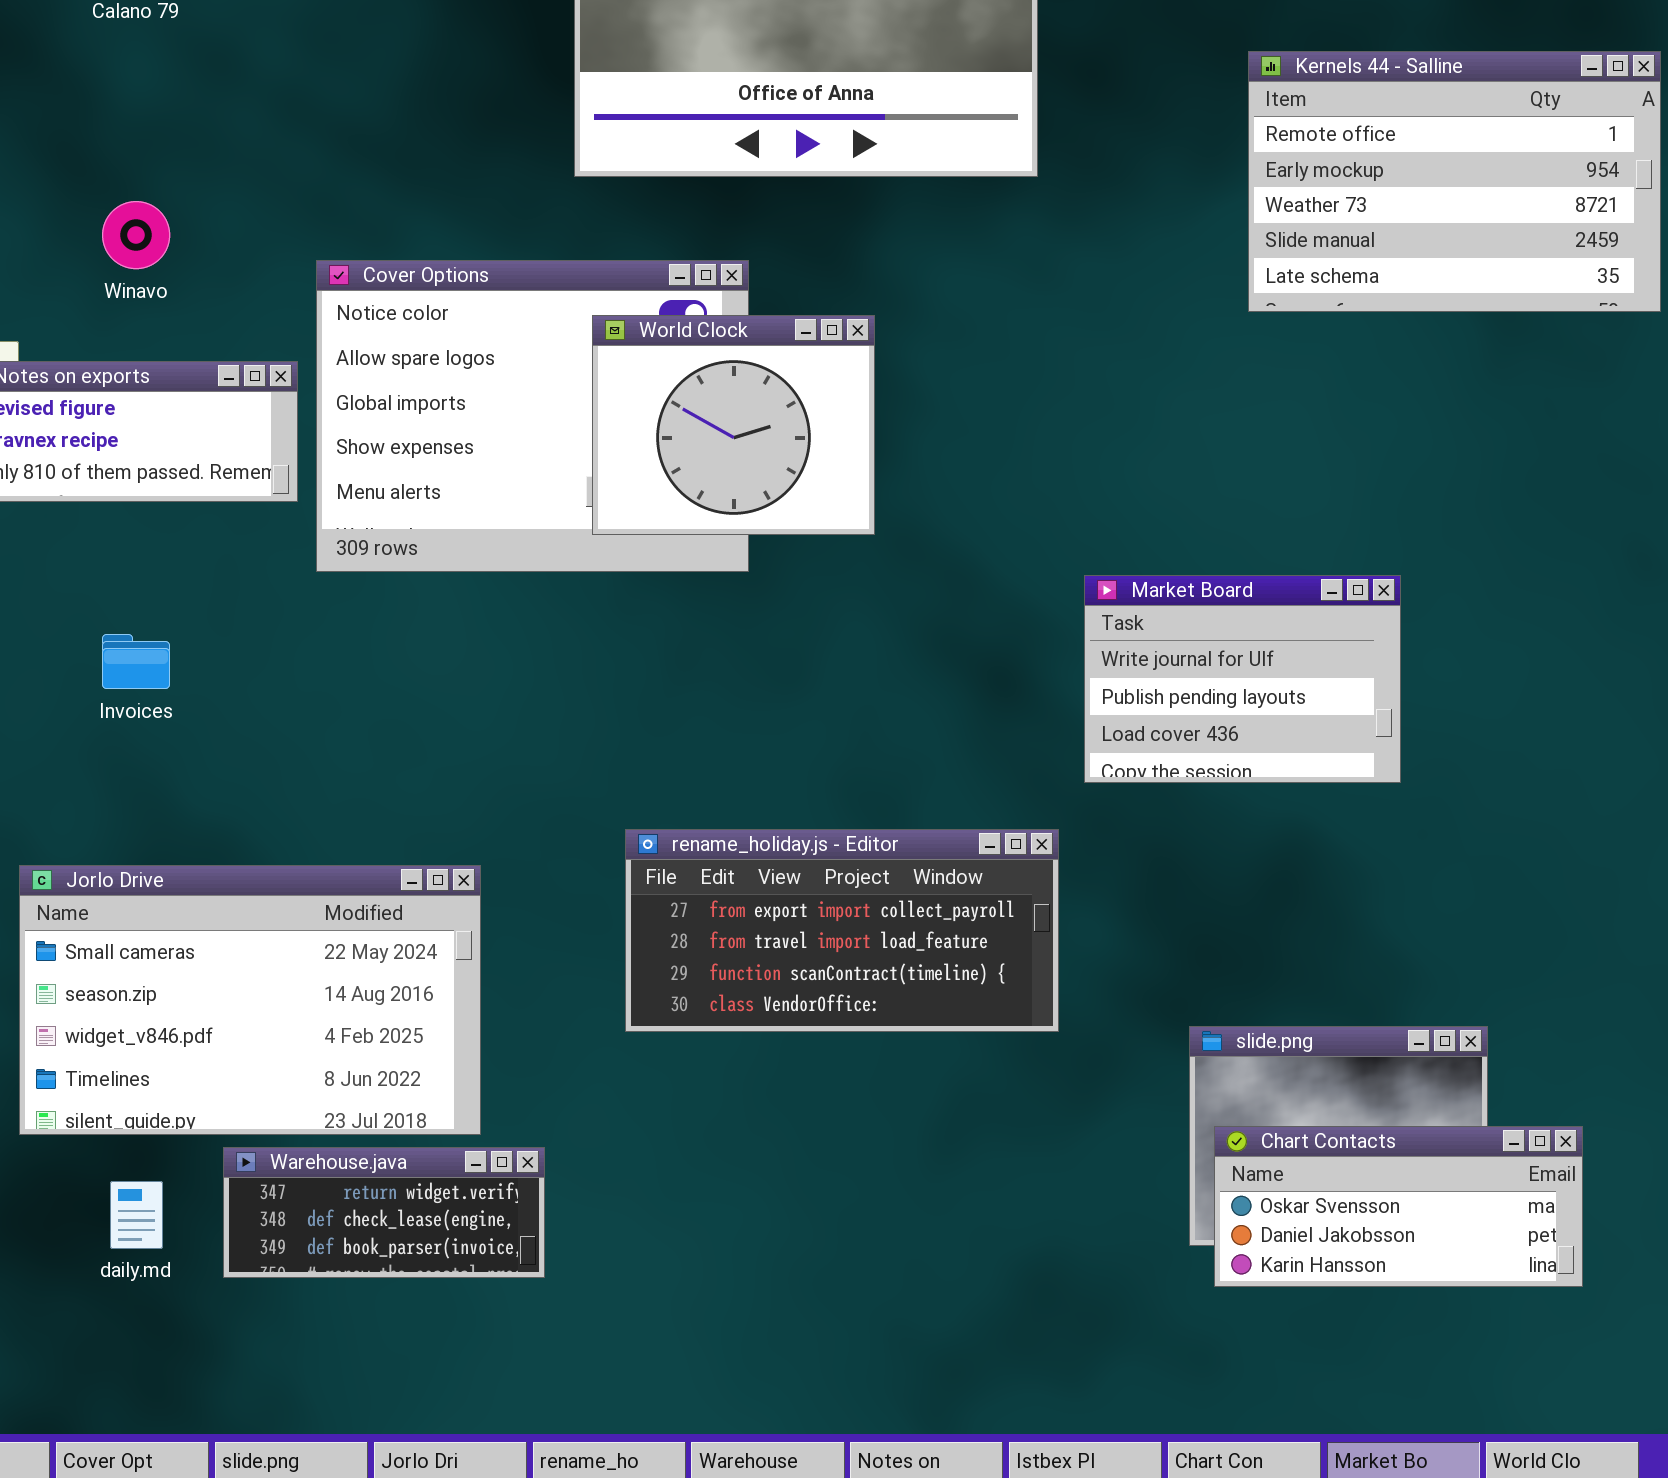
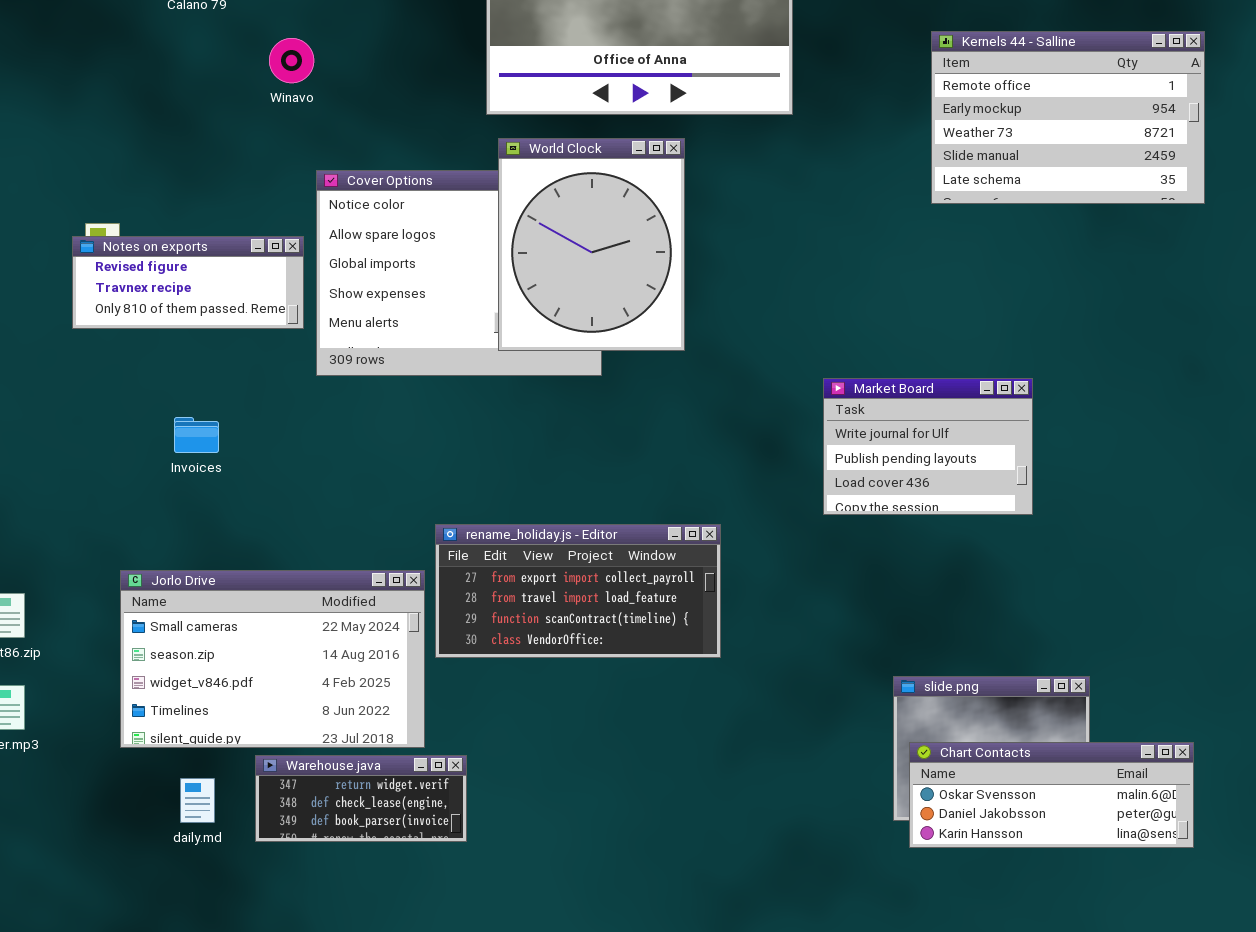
Winavo: [102,201,170,269] -> [269,38,314,83], moved
World Clock: [592,315,875,535] -> [498,138,685,351], resized
rename_holiday.js - Editor: [625,829,1059,1032] -> [435,524,721,658], moved
Chart Contacts: [1214,1126,1583,1287] -> [909,742,1194,848], resized

